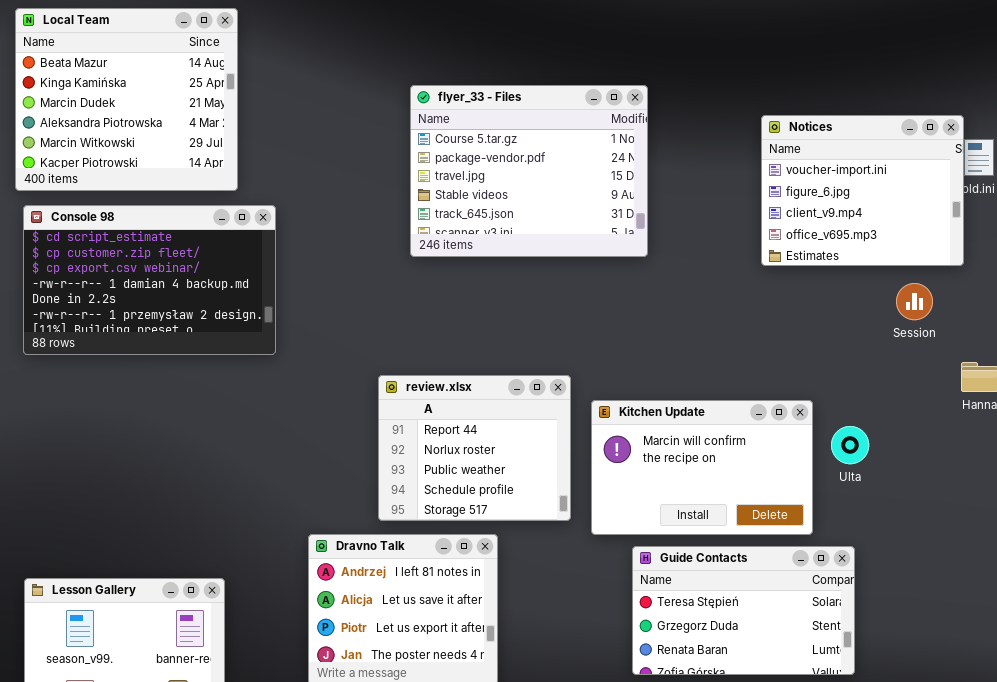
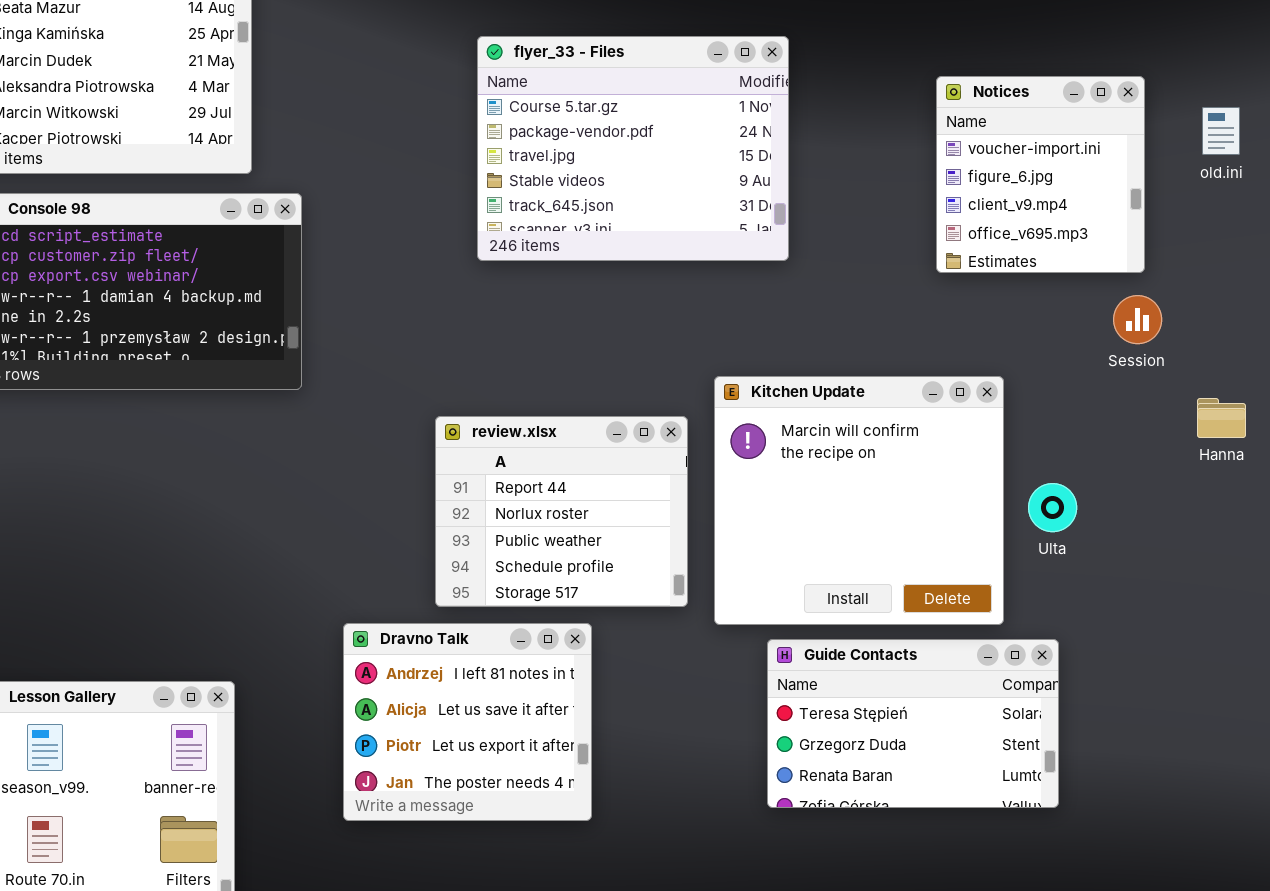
Notices: [761,115,964,266] -> [936,76,1145,273], resized
Kitchen Update: [591,400,813,535] -> [714,376,1004,625], resized

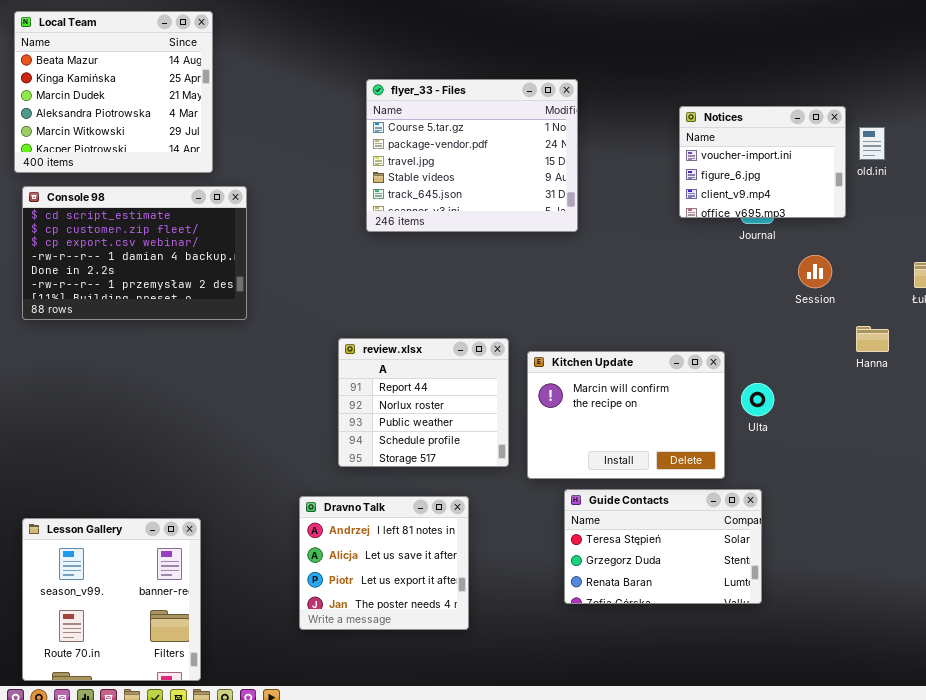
Notices: [936,76,1145,273] -> [679,106,846,218], resized
Kitchen Update: [714,376,1004,625] -> [527,351,725,479], resized
Dravno Talk: [343,623,592,821] -> [299,496,469,630], moved

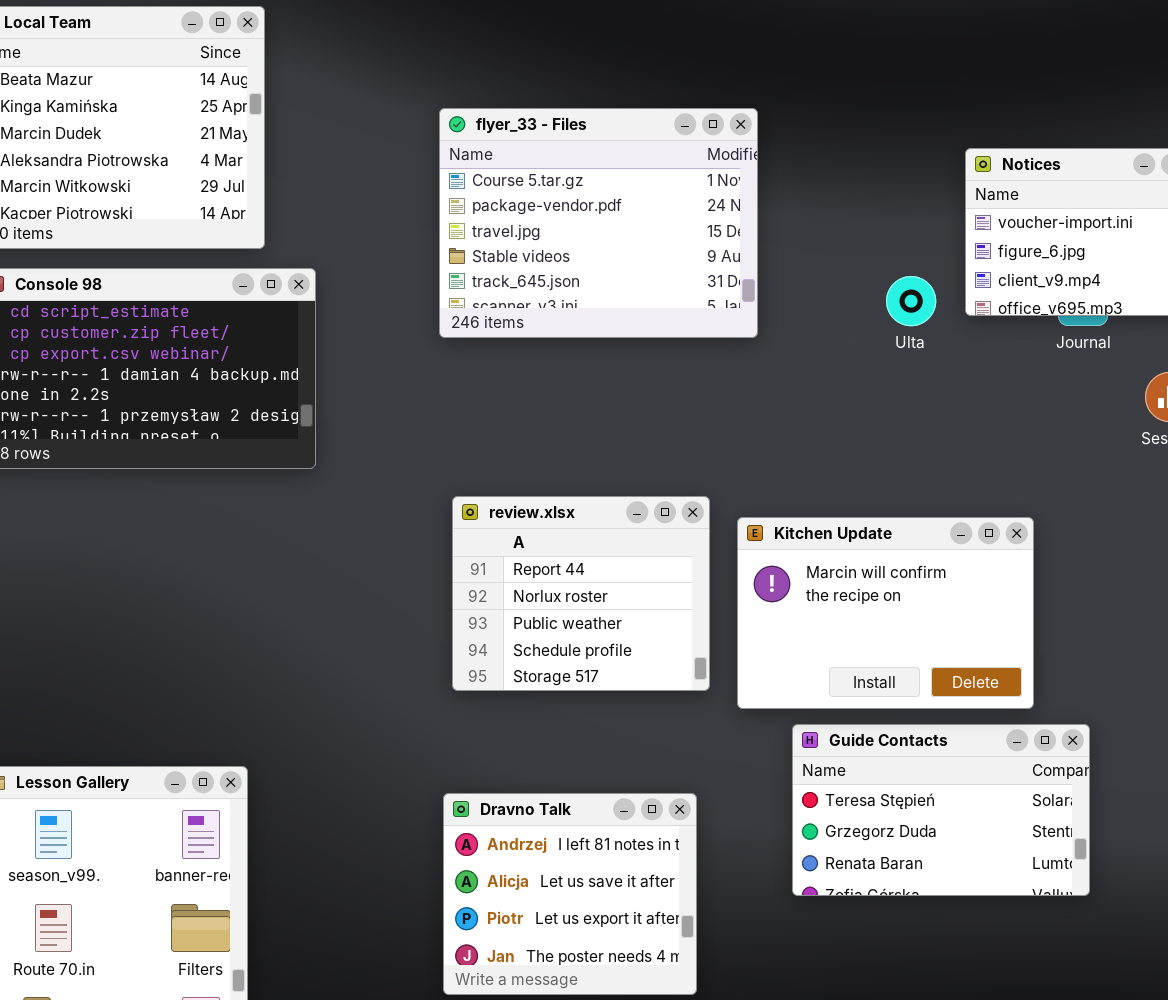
flyer_33 - Files: [366,79,578,232] -> [439,108,758,338], moved
Ulta: [741,383,774,416] -> [886,276,936,326], moved
Dravno Talk: [299,496,469,630] -> [443,793,697,995], moved

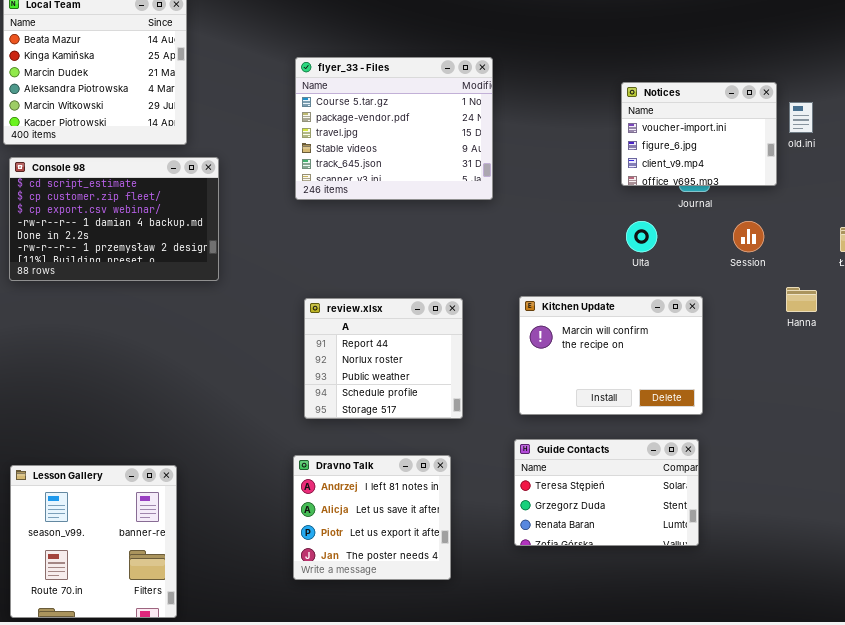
Ulta: [886,276,936,326] -> [626,221,657,252], moved
Kitchen Update: [737,517,1034,709] -> [519,296,703,415], moved
Dravno Talk: [443,793,697,995] -> [293,455,451,580], moved

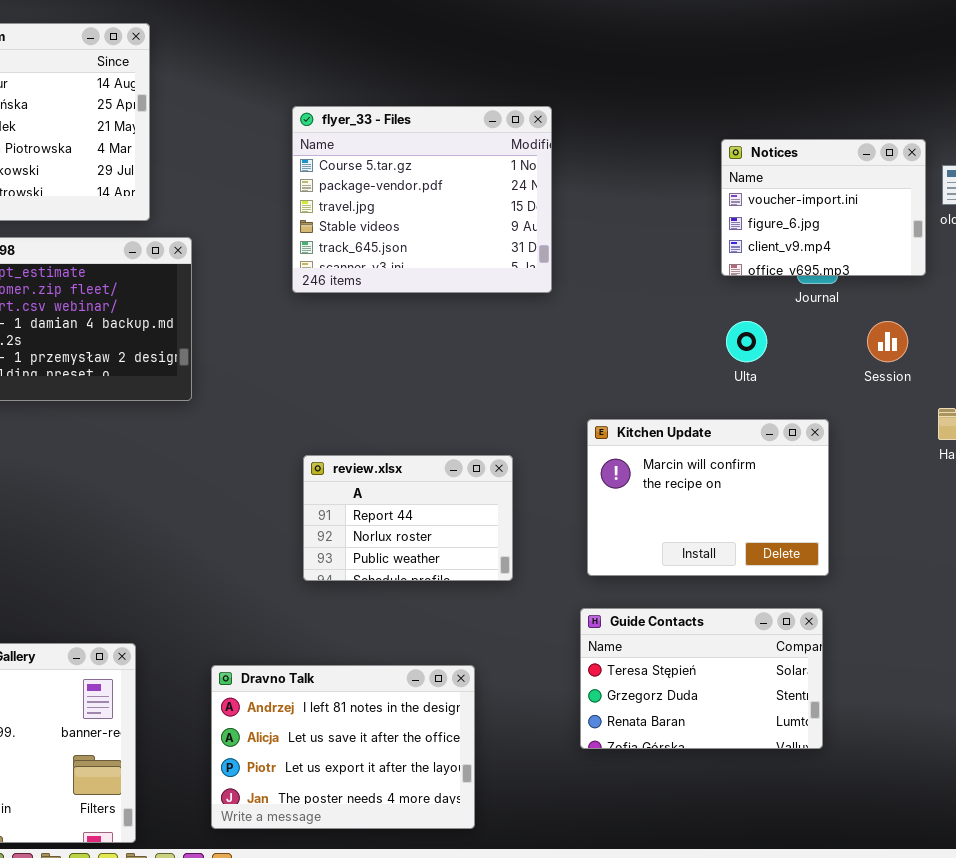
review.xlsx: [304,298,463,419] -> [303,455,513,581], resized
Dravno Talk: [293,455,451,580] -> [211,665,475,829], moved, resized

